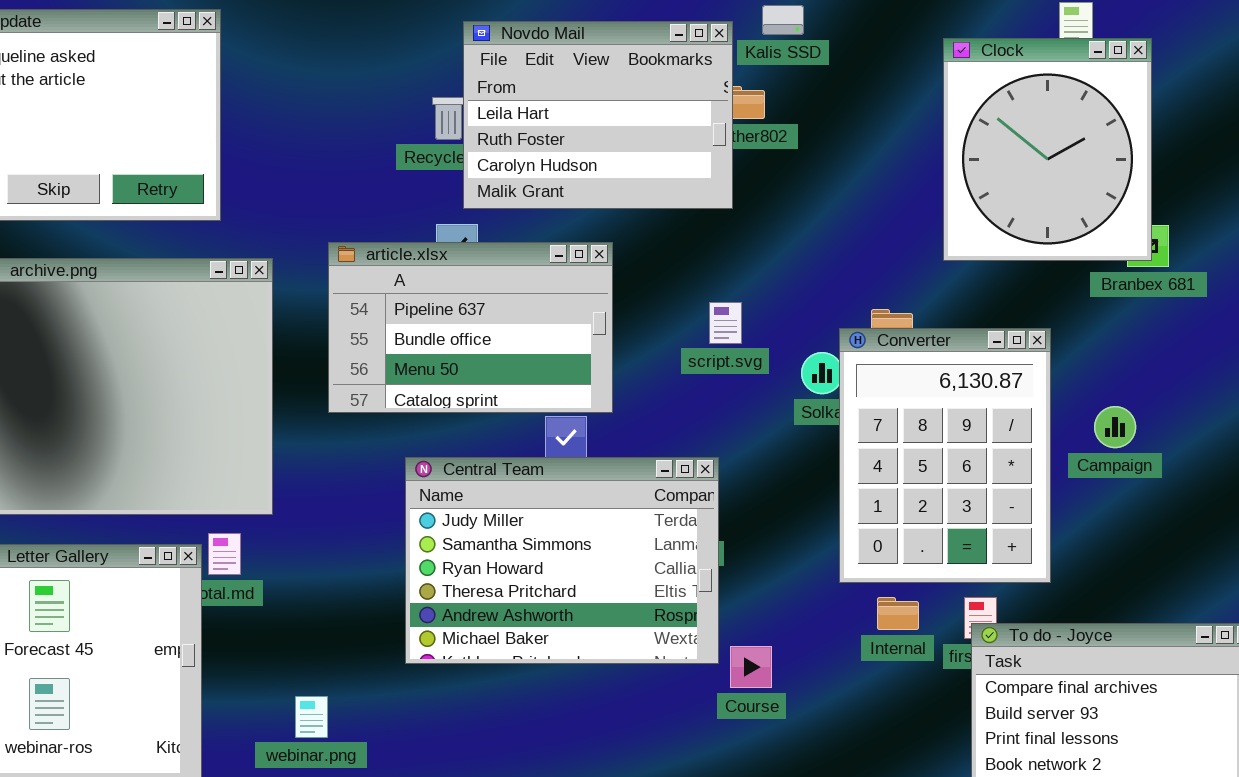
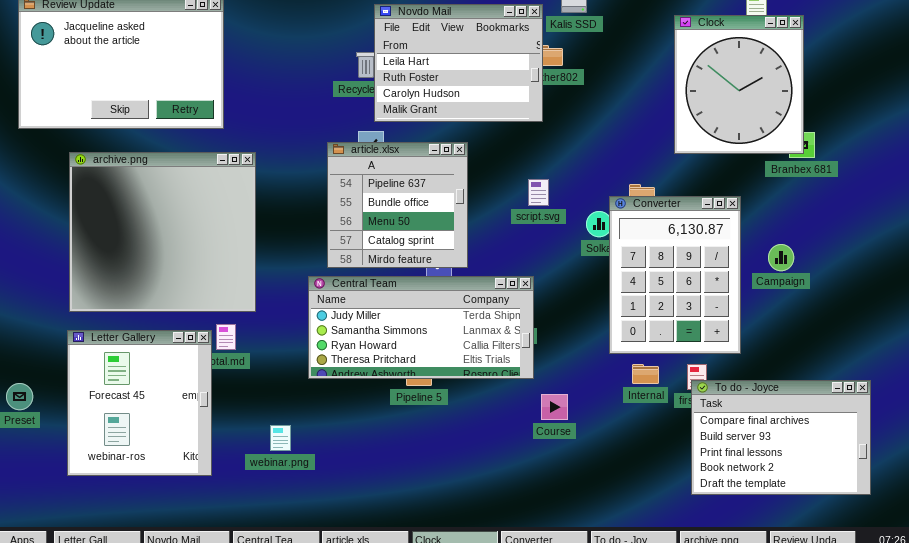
article.xlsx: [328,242,613,413] -> [327,142,468,268], resized
Central Team: [405,457,719,664] -> [308,276,534,379], resized

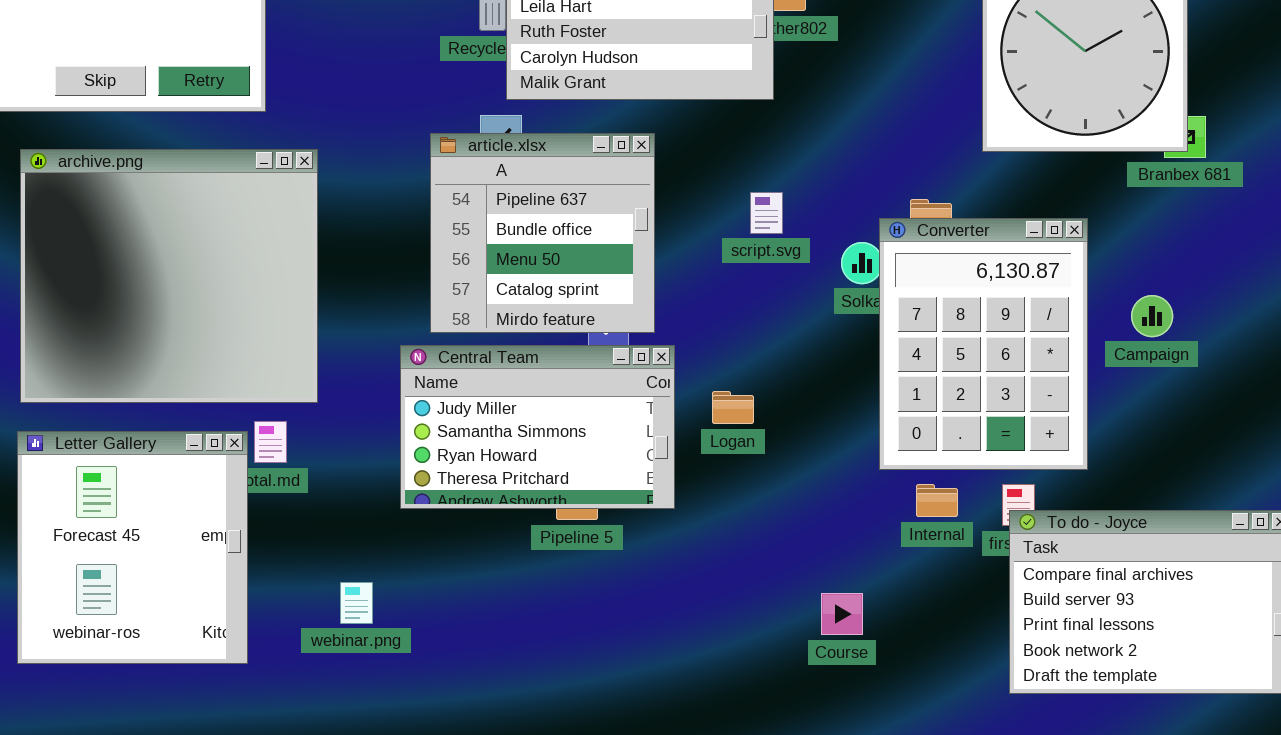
Central Team: [308,276,534,379] -> [400,345,675,509], resized
Course: [541,394,568,420] -> [821,593,863,635], moved

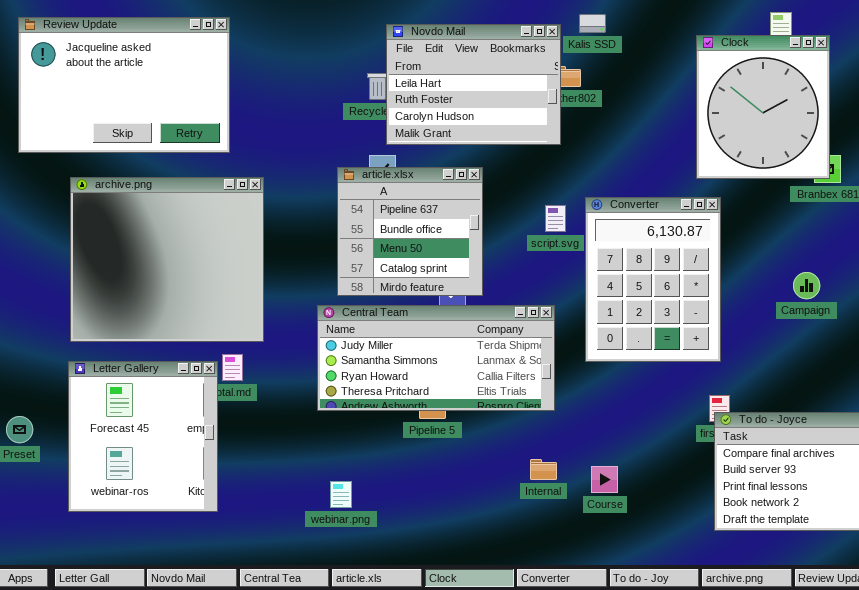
Converter: [879,218,1088,470] -> [585,197,721,362], moved
Central Team: [400,345,675,509] -> [317,305,555,411], resized
Internal: [916,484,958,517] -> [530,459,557,480], moved
webinar.png: [340,582,373,624] -> [330,481,352,508], moved

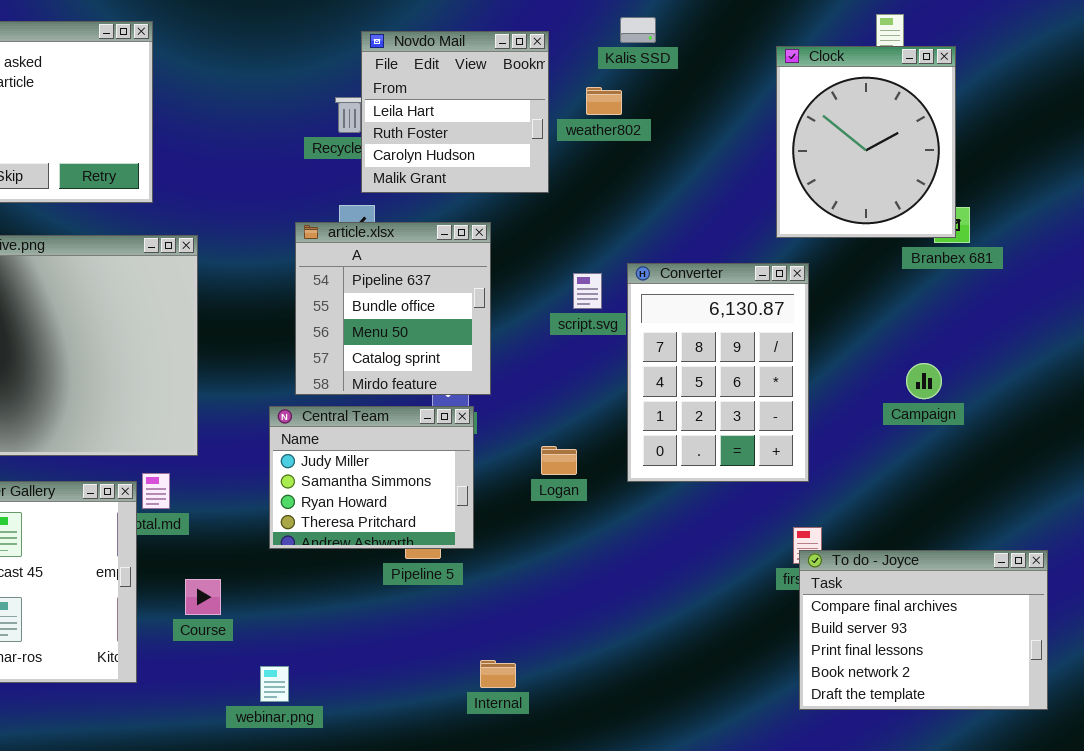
Novdo Mail: [386,24,561,145] -> [361,31,549,193], resized
Central Team: [317,305,555,411] -> [269,406,474,549], resized
Internal: [530,459,557,480] -> [480,660,516,688], moved
Course: [591,466,618,493] -> [185,579,221,615], moved
webinar.png: [330,481,352,508] -> [260,666,289,702], moved

